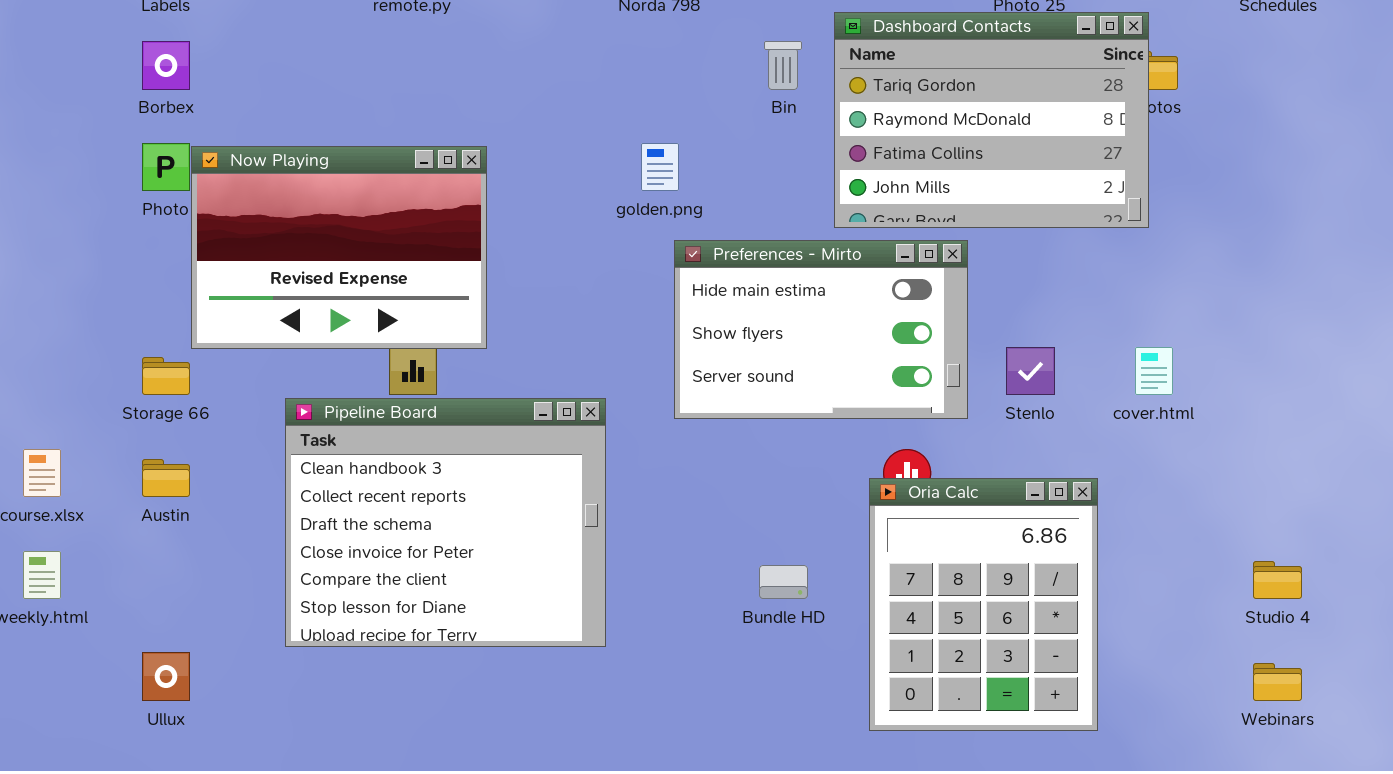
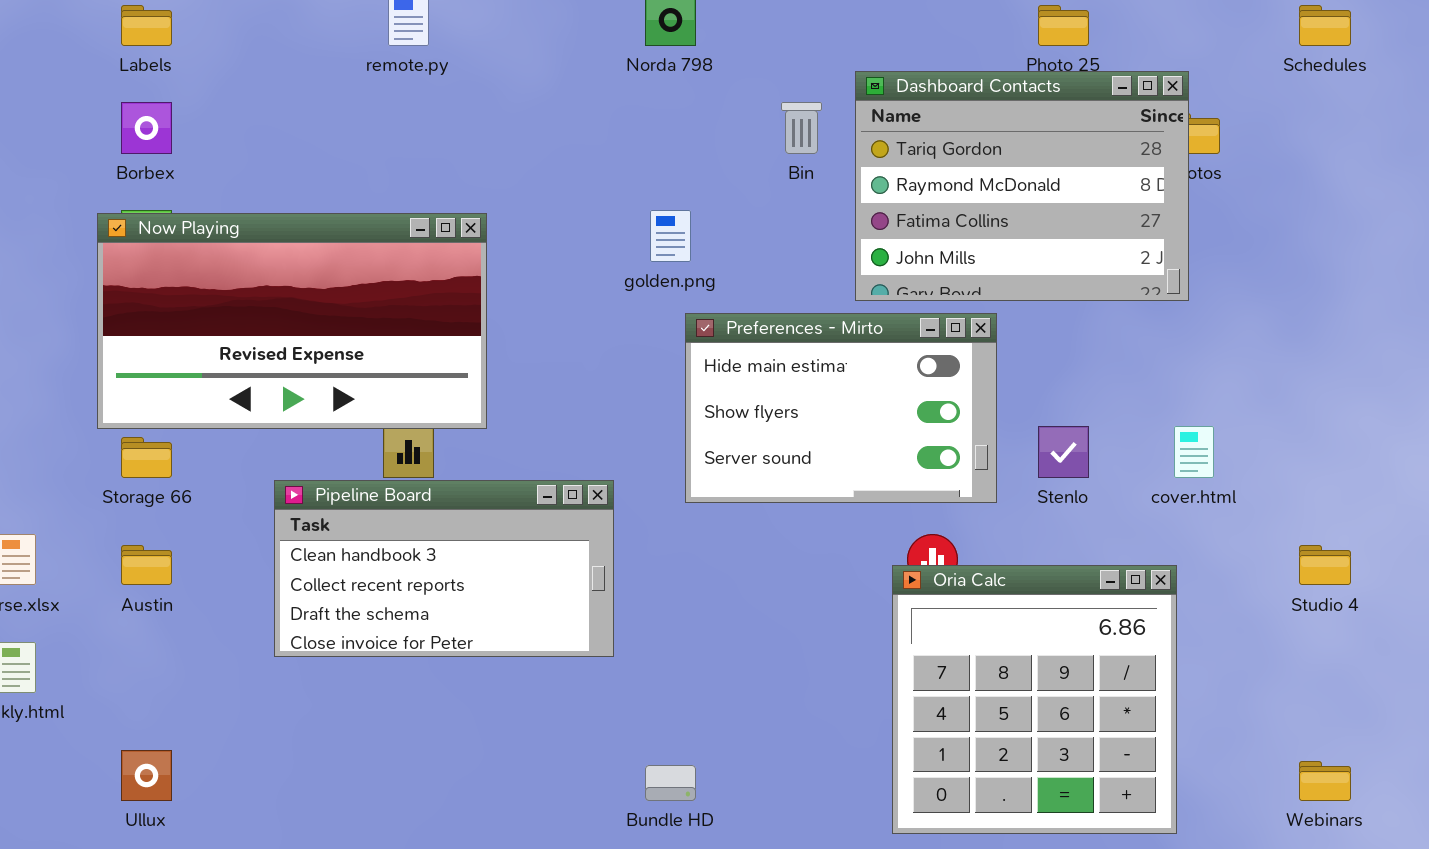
Now Playing: [191,146,487,349] -> [97,213,487,429], resized
Pipeline Board: [285,398,606,647] -> [274,480,614,657], resized
Oria Calc: [869,478,1098,731] -> [892,565,1177,834], resized
Studio 4: [1253,561,1302,599] -> [1299,545,1351,585], moved
Bundle HD: [759,565,808,599] -> [645,765,696,801], moved

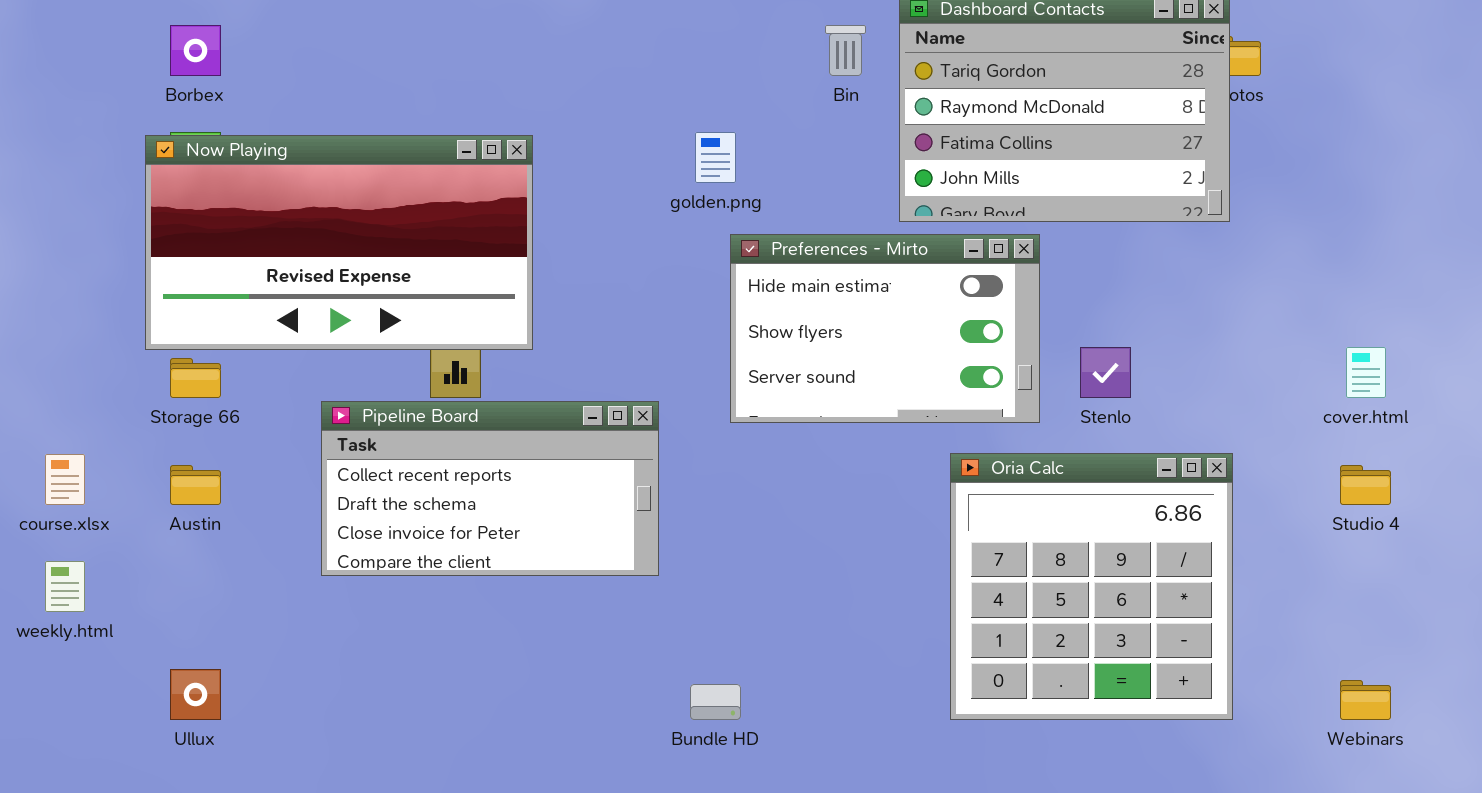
cover.html: [1174,426,1214,478] -> [1346,347,1386,398], moved
Pipeline Board: [274,480,614,657] -> [321,401,659,576], scrolled down 1 row
Oria Calc: [892,565,1177,834] -> [950,453,1233,720], moved

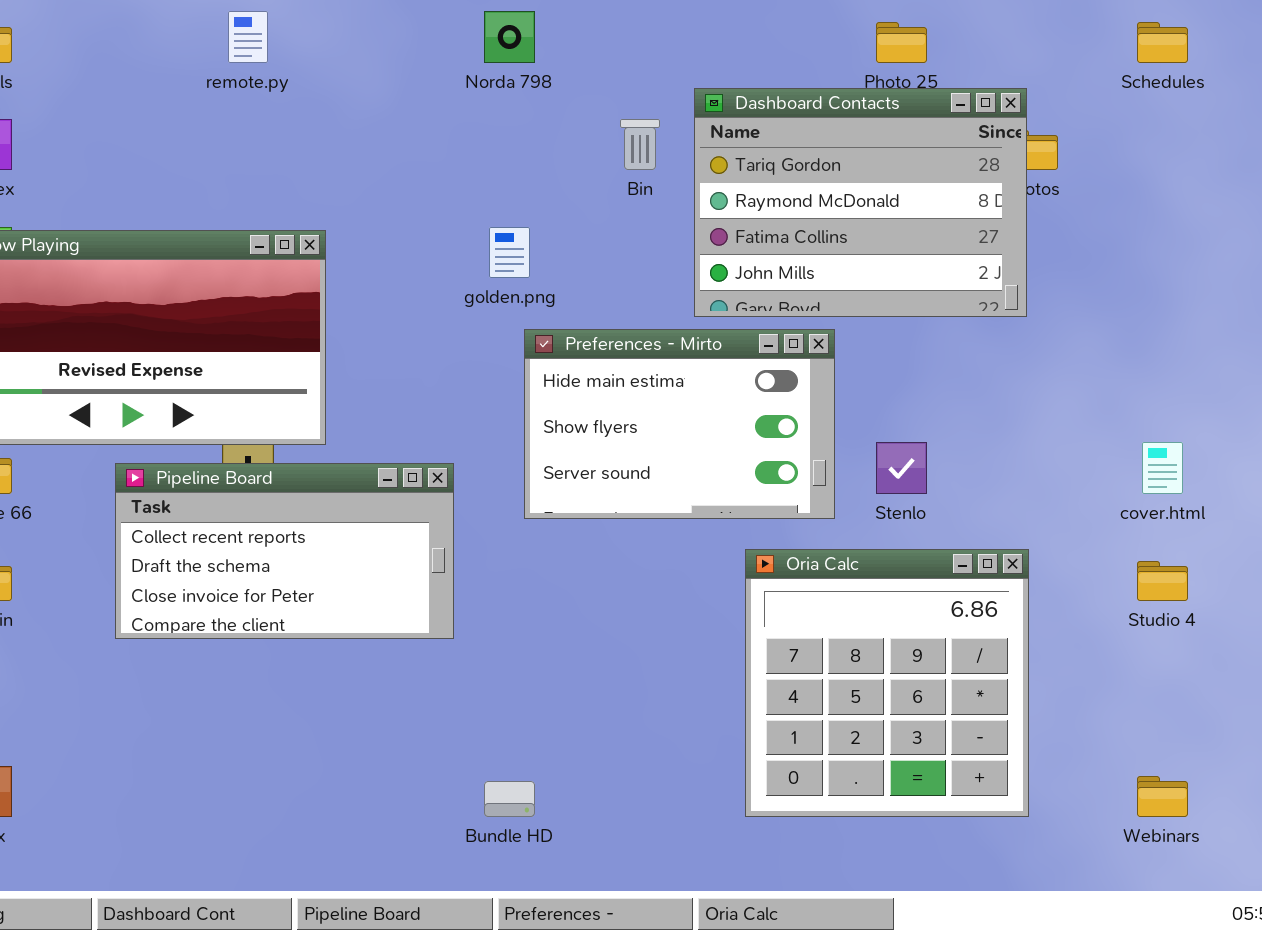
Pipeline Board: [321,401,659,576] -> [115,463,454,639], moved

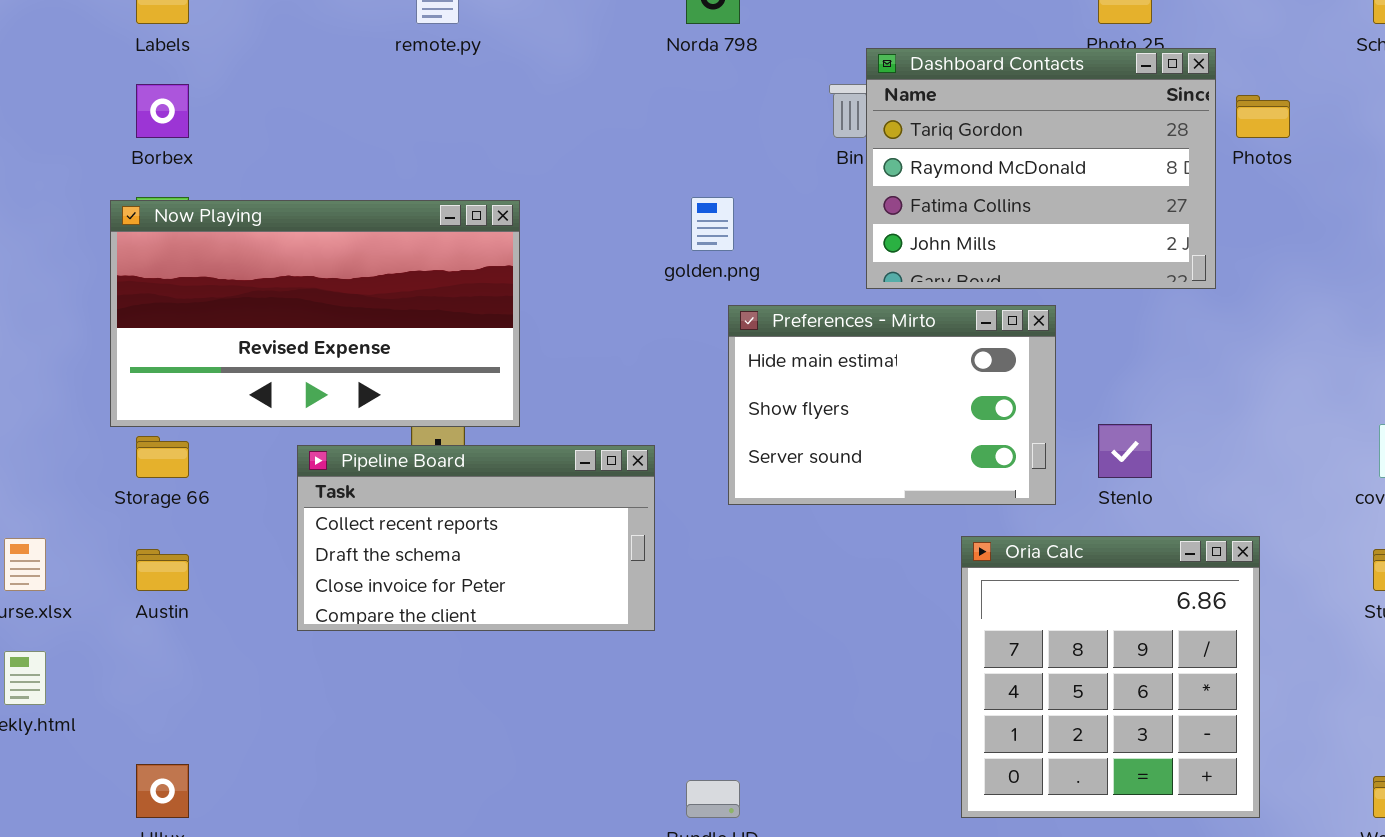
Dashboard Contacts: [694,88,1027,317] -> [866,48,1216,289], moved

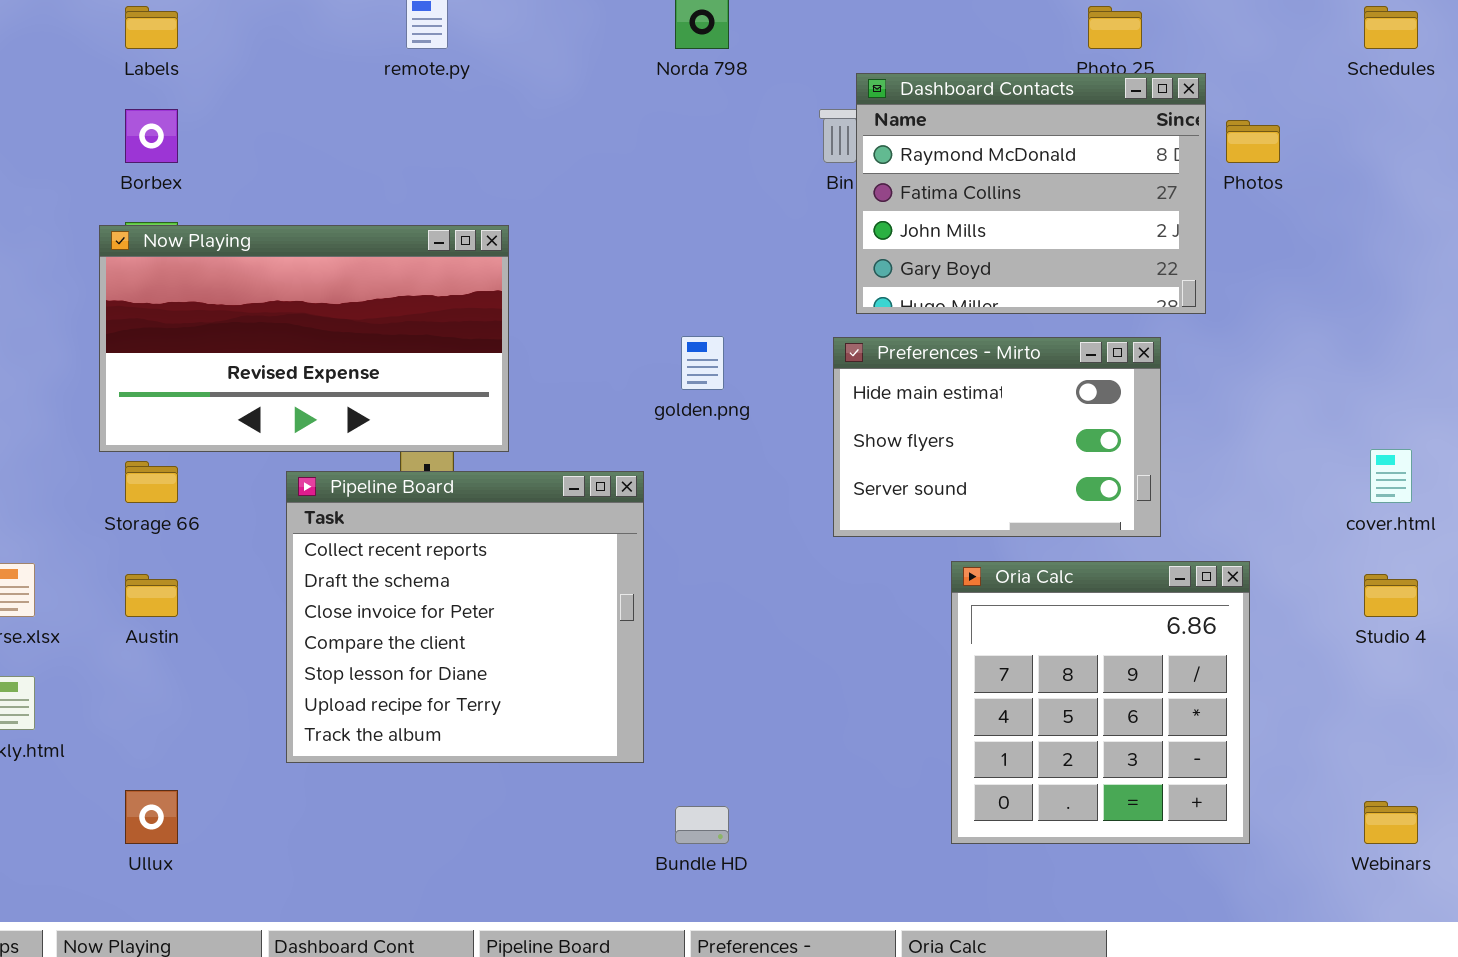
Dashboard Contacts: [866,48,1216,289] -> [856,73,1206,314], scrolled down 1 row
golden.png: [691,197,734,251] -> [681,336,724,390], moved
Preferences - Mirto: [728,305,1056,505] -> [833,337,1161,537], moved
Pipeline Board: [297,445,655,631] -> [286,471,644,763], resized

